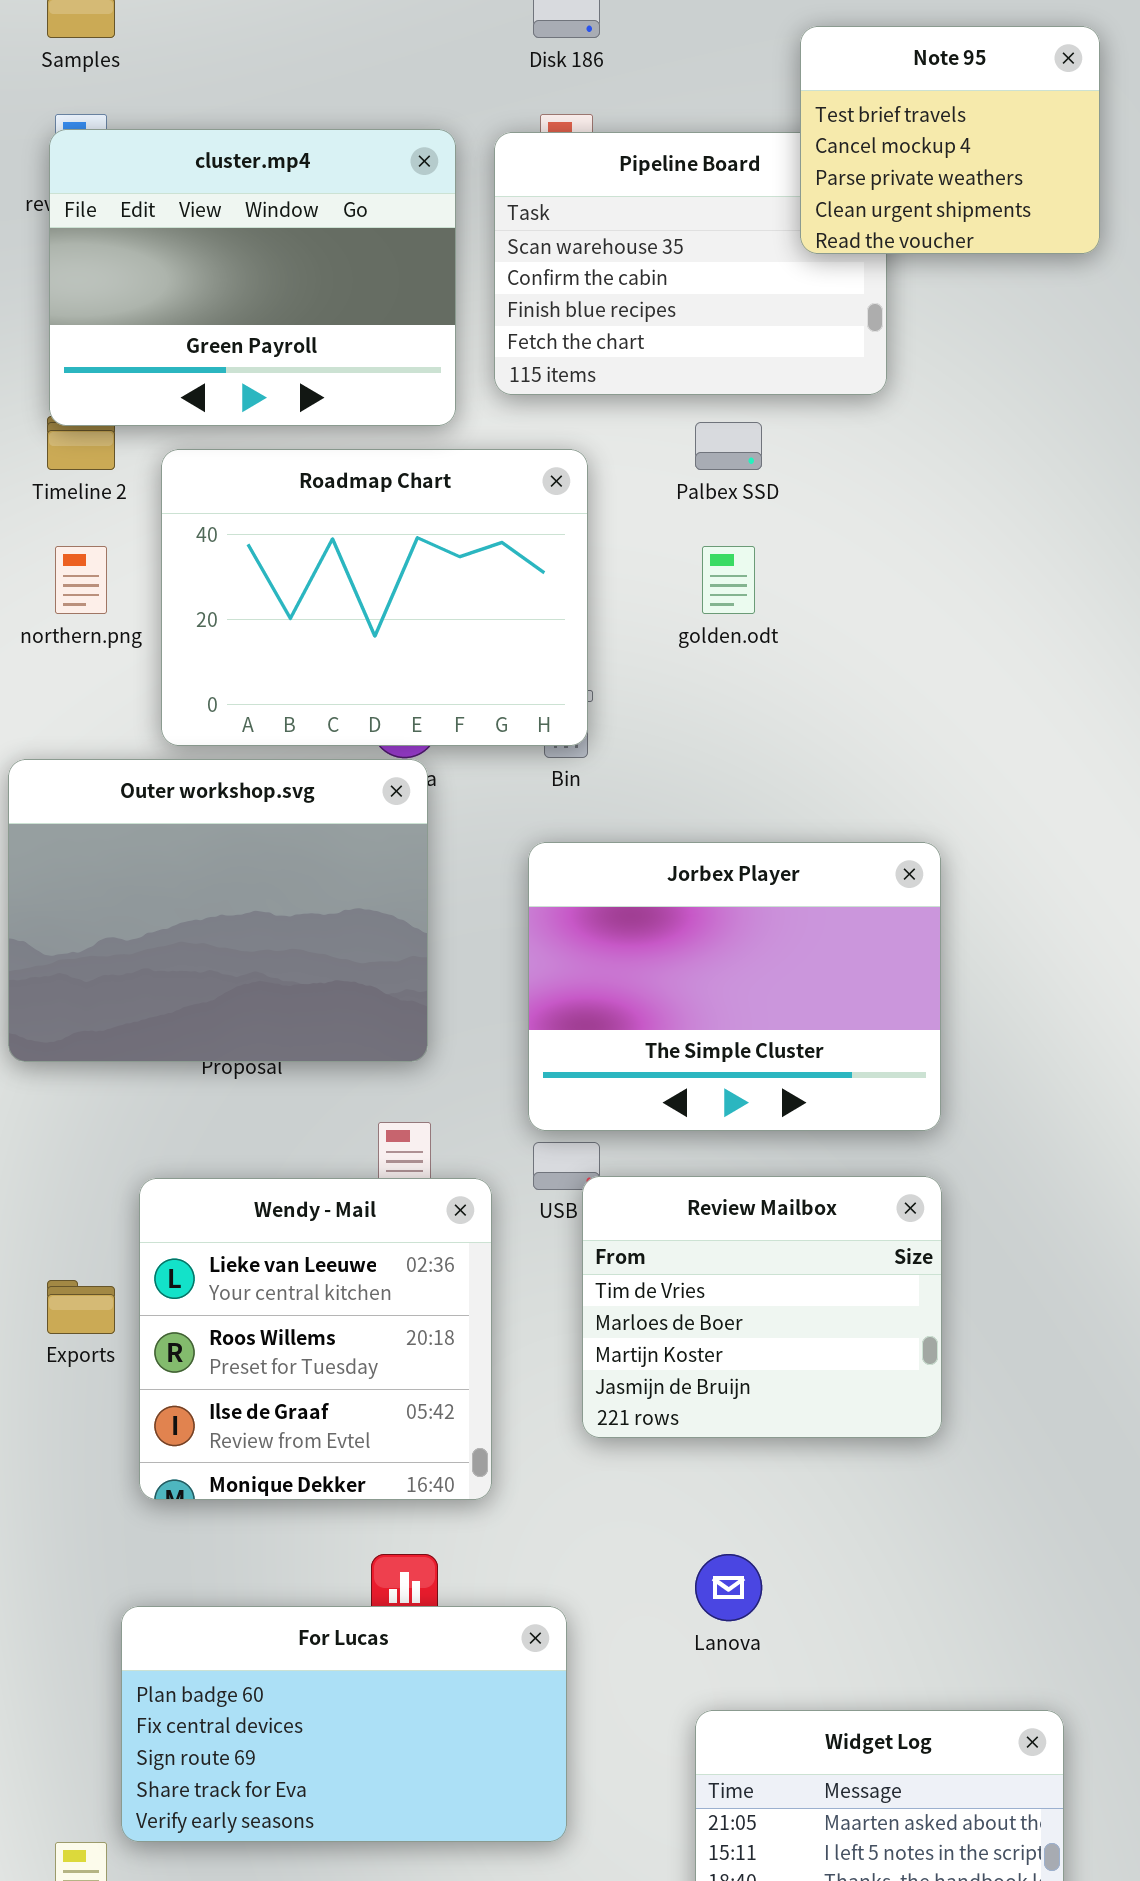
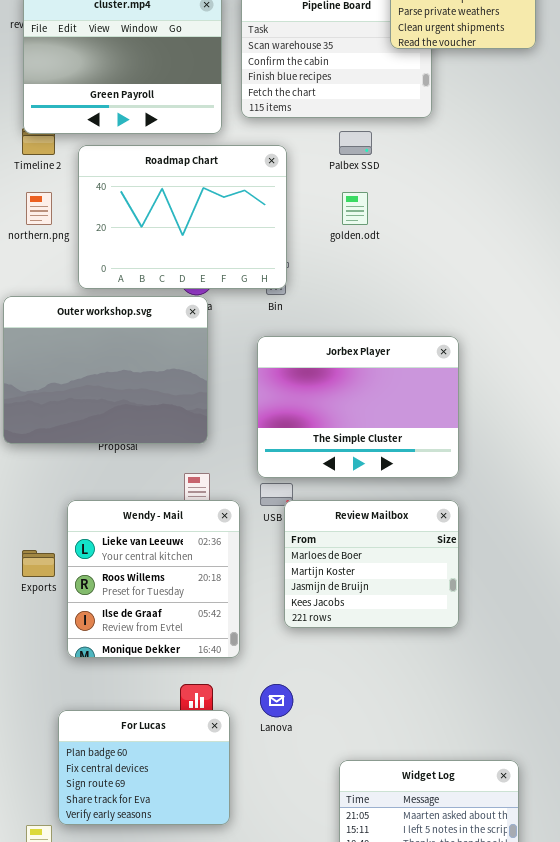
Review Mailbox: [582,1176,942,1438] -> [284,500,459,628], scrolled down 1 row
Lanova: [695,1554,762,1621] -> [260,684,293,717], moved
For Lucas: [121,1606,567,1842] -> [58,710,230,825], resized

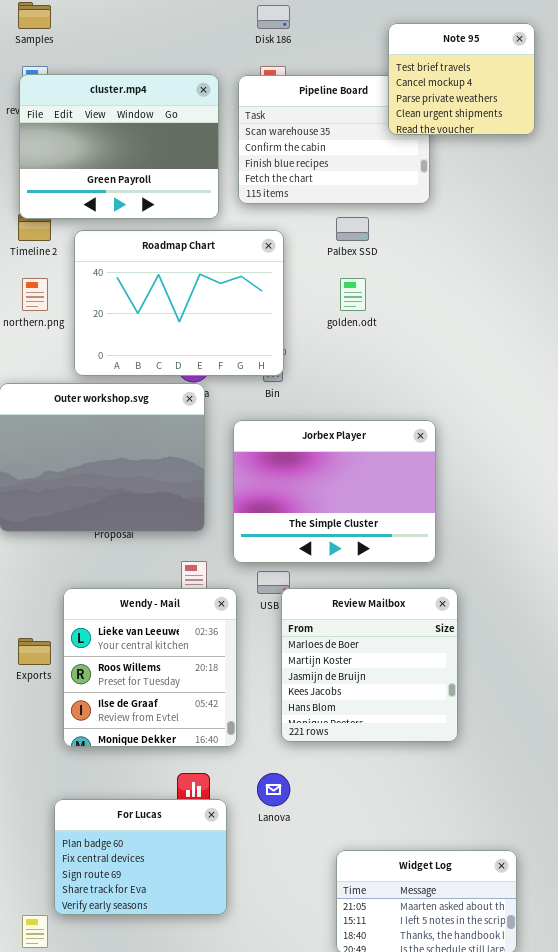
Jorbex Player: [257,336,459,478] -> [233,420,436,563], moved
Review Mailbox: [284,500,459,628] -> [281,588,458,742], resized

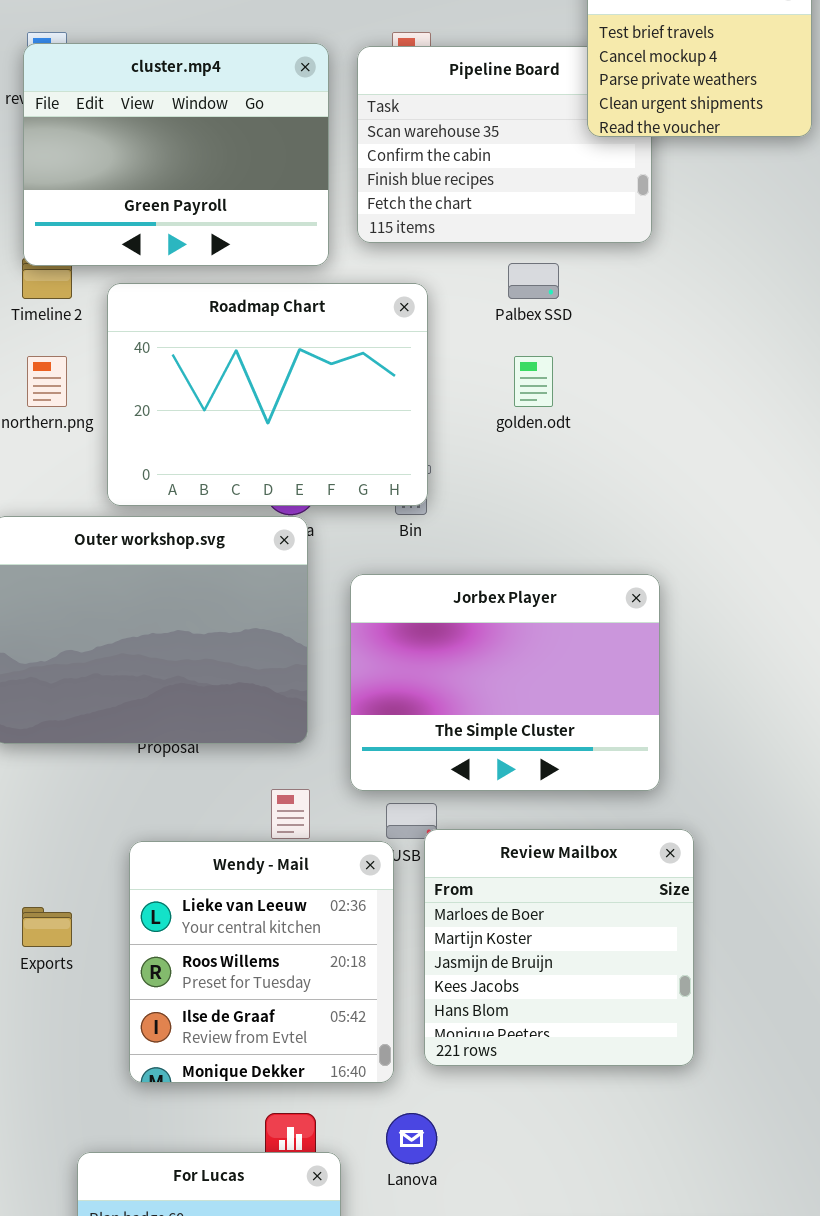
Wendy - Mail: [63,588,237,747] -> [129,841,394,1083], moved

